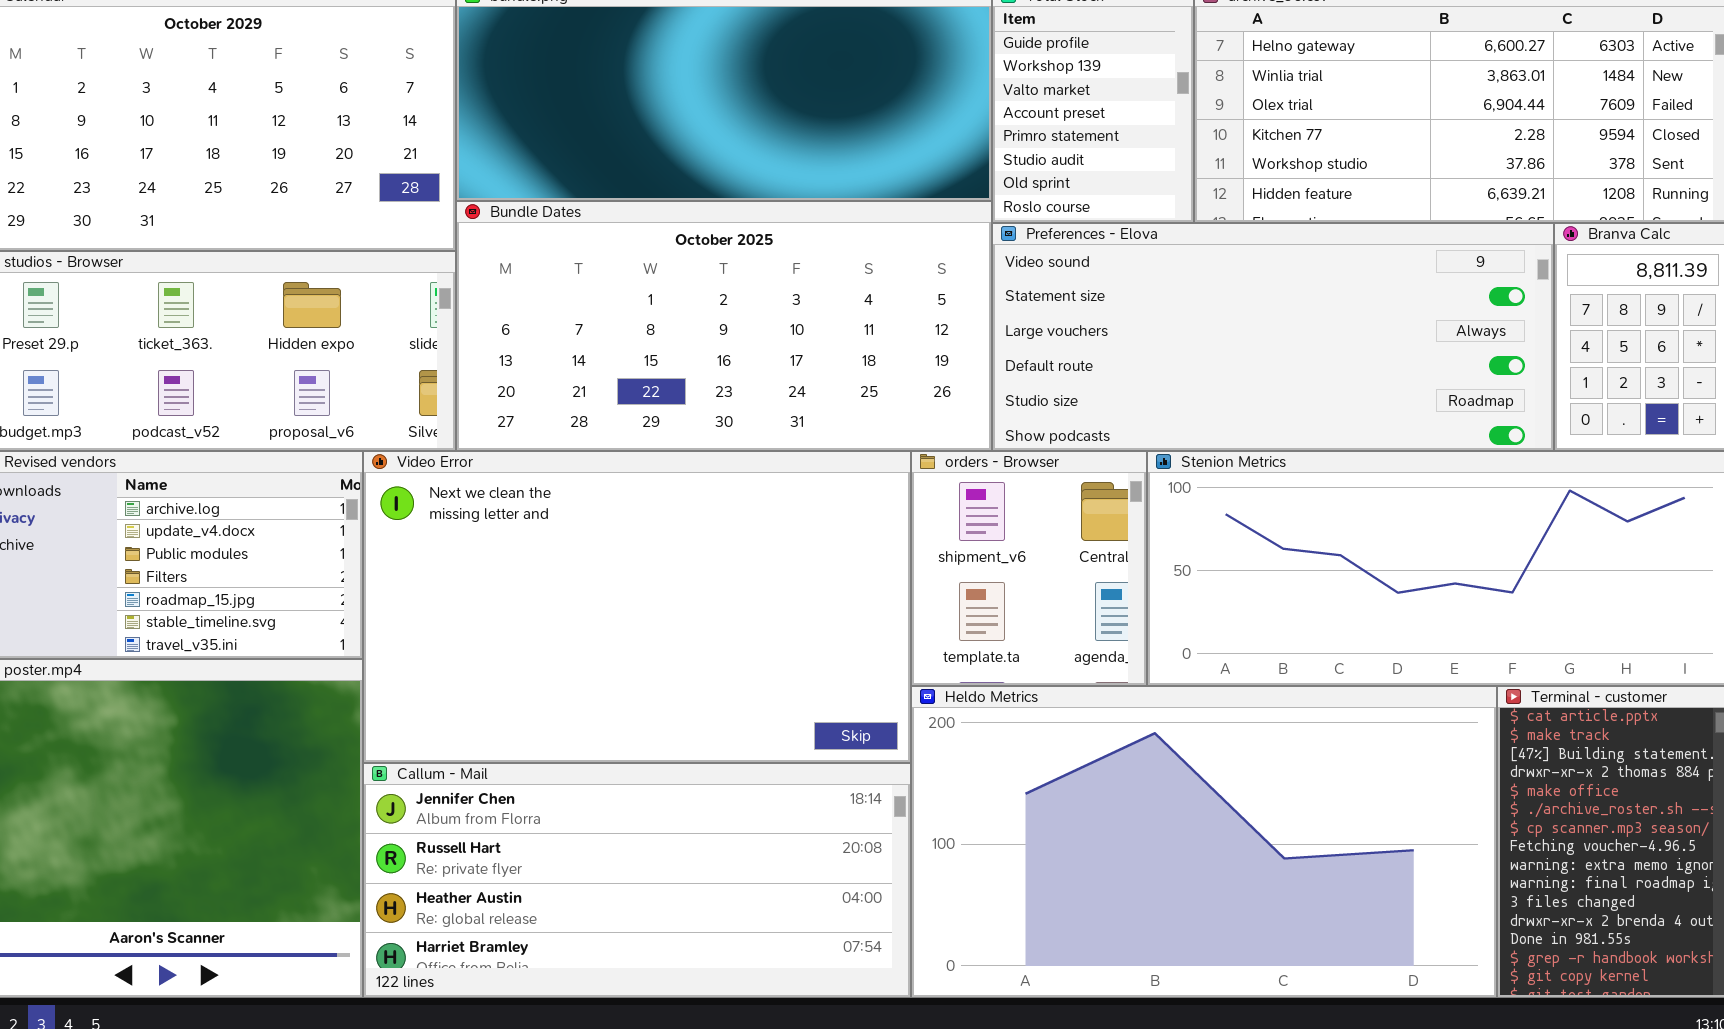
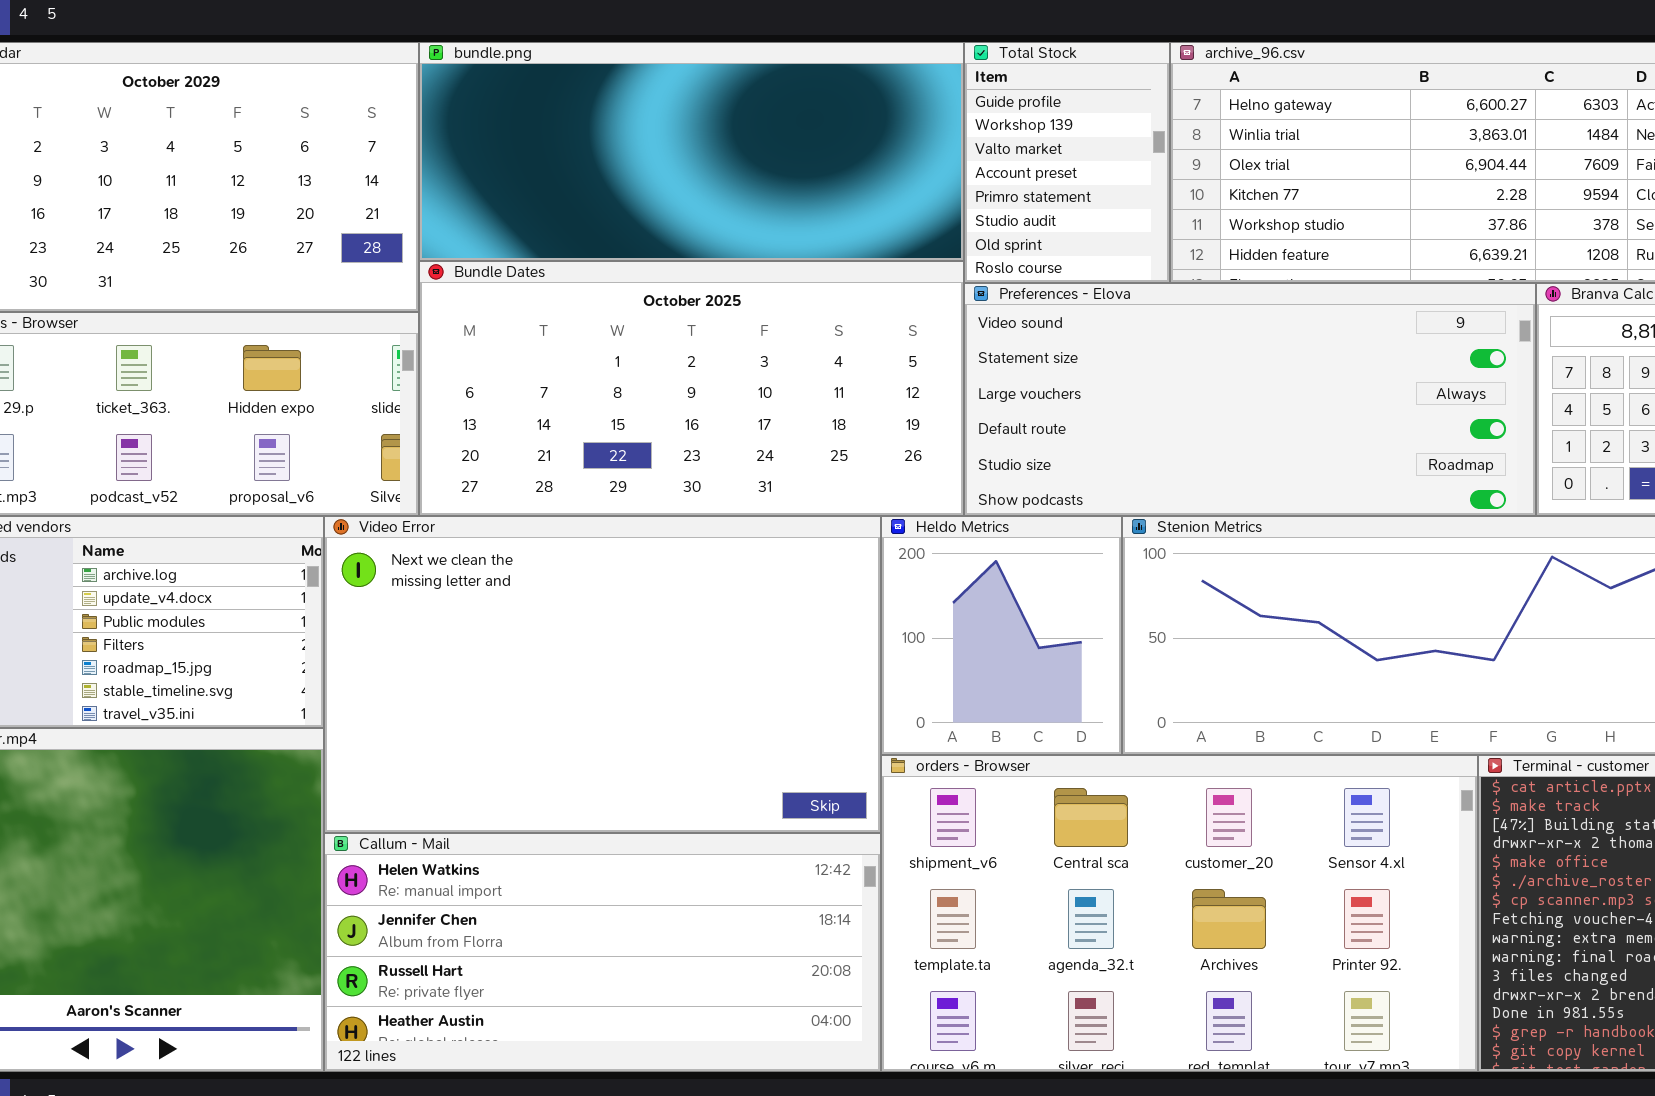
orders - Browser: [911,451,1147,686] -> [881,755,1478,1072], moved, resized
Heldo Metrics: [911,686,1497,998] -> [881,516,1122,755], moved, resized
Callum - Mail: [363,763,911,998] -> [324,833,881,1072], scrolled up 1 row

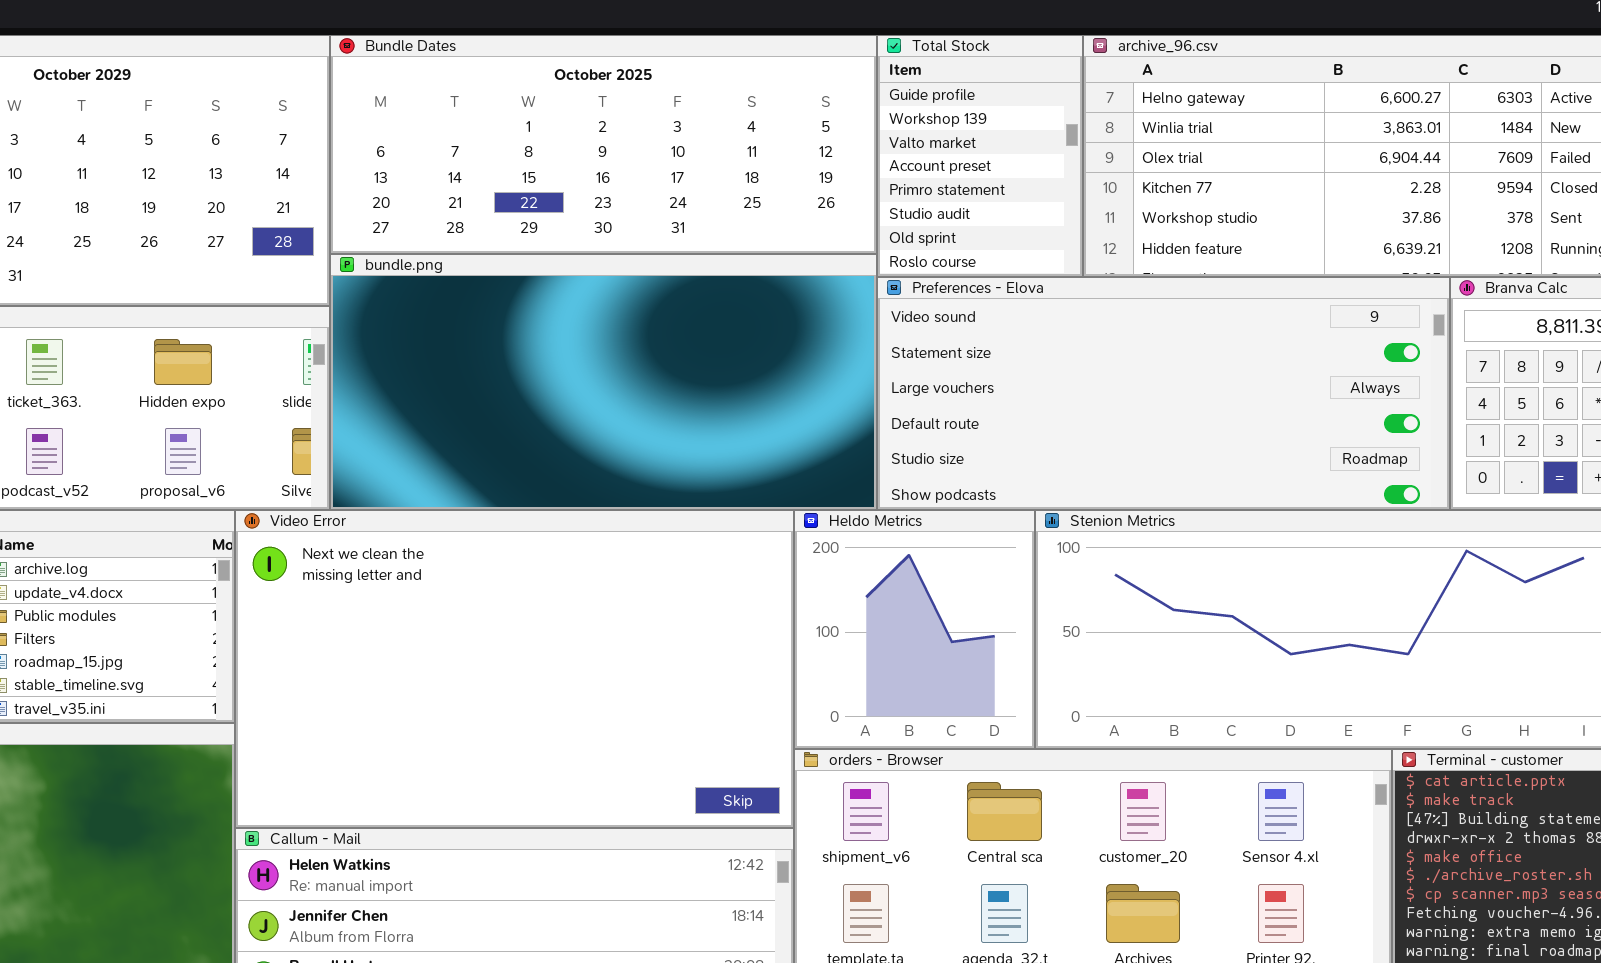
bundle.png: [419,42,964,261] -> [330,254,877,510], moved, resized
Bundle Dates: [419,261,964,516] -> [330,35,877,254], moved, resized

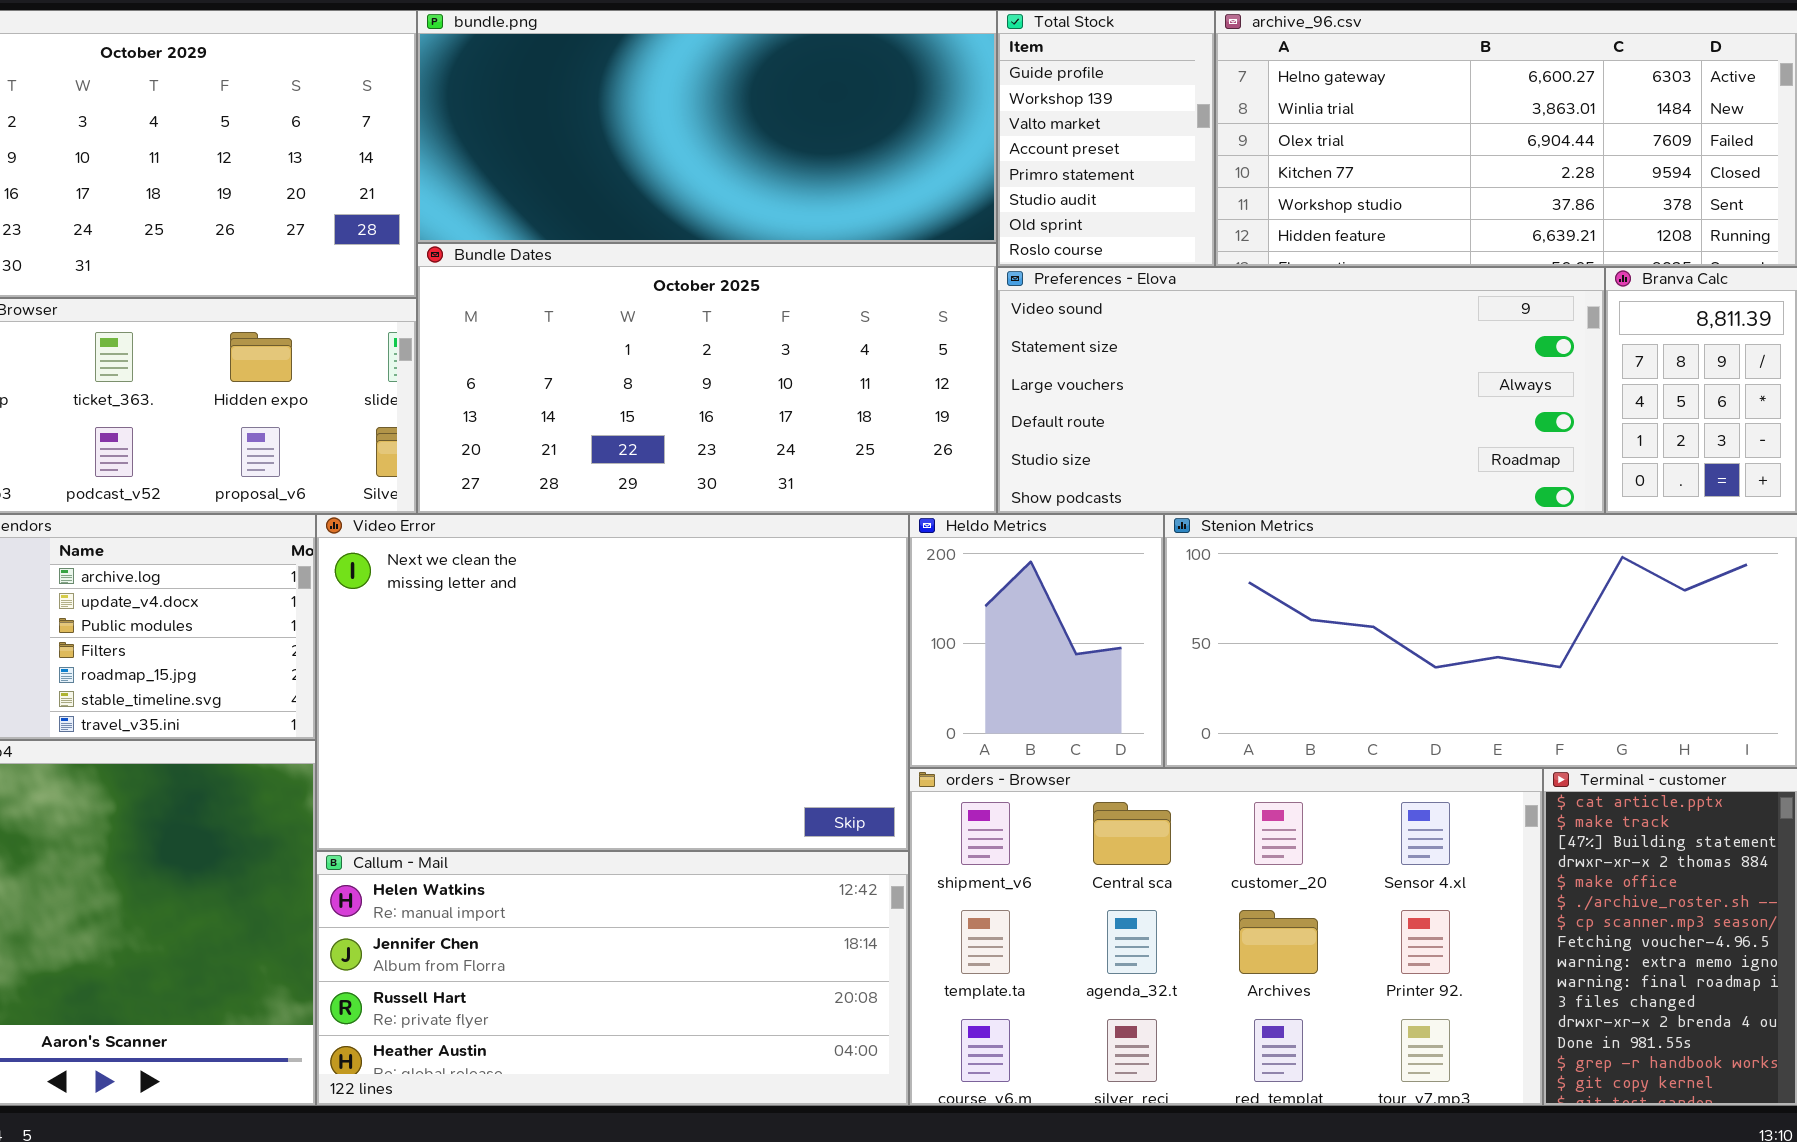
Bundle Dates: [330,35,877,254] -> [417,243,997,514], moved, resized
bundle.png: [330,254,877,510] -> [417,10,997,243], moved, resized

